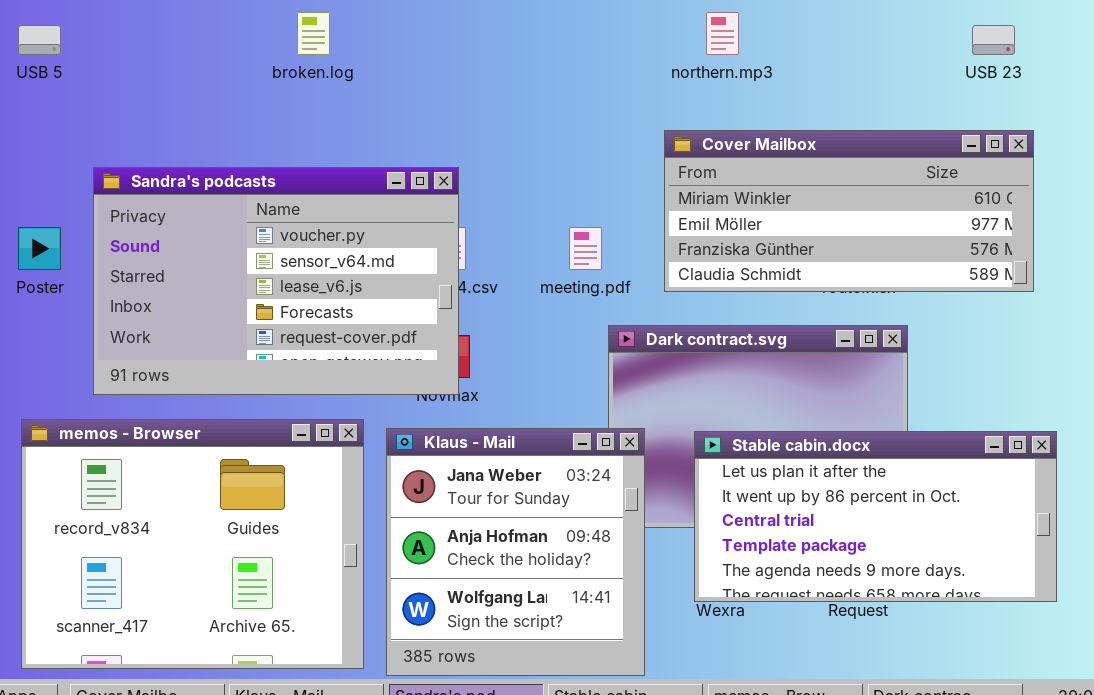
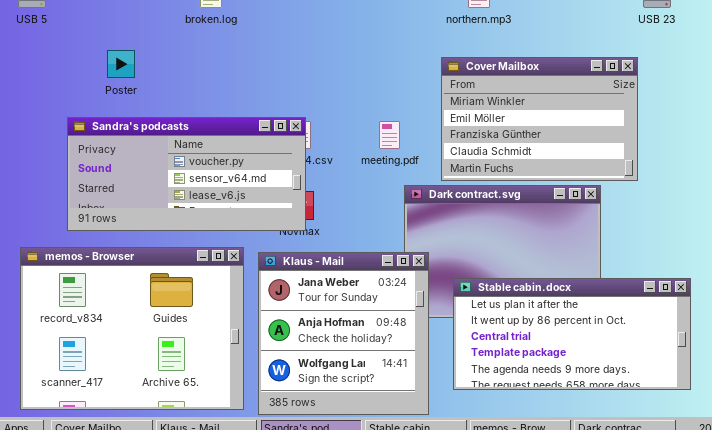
Cover Mailbox: [664,130,1034,292] -> [441,57,638,181], resized
Sandra's podcasts: [93,167,459,395] -> [67,117,306,231], resized
Poster: [18,227,61,270] -> [107,50,135,78], moved
Stable cabin.docx: [694,431,1057,602] -> [453,278,691,390], moved

